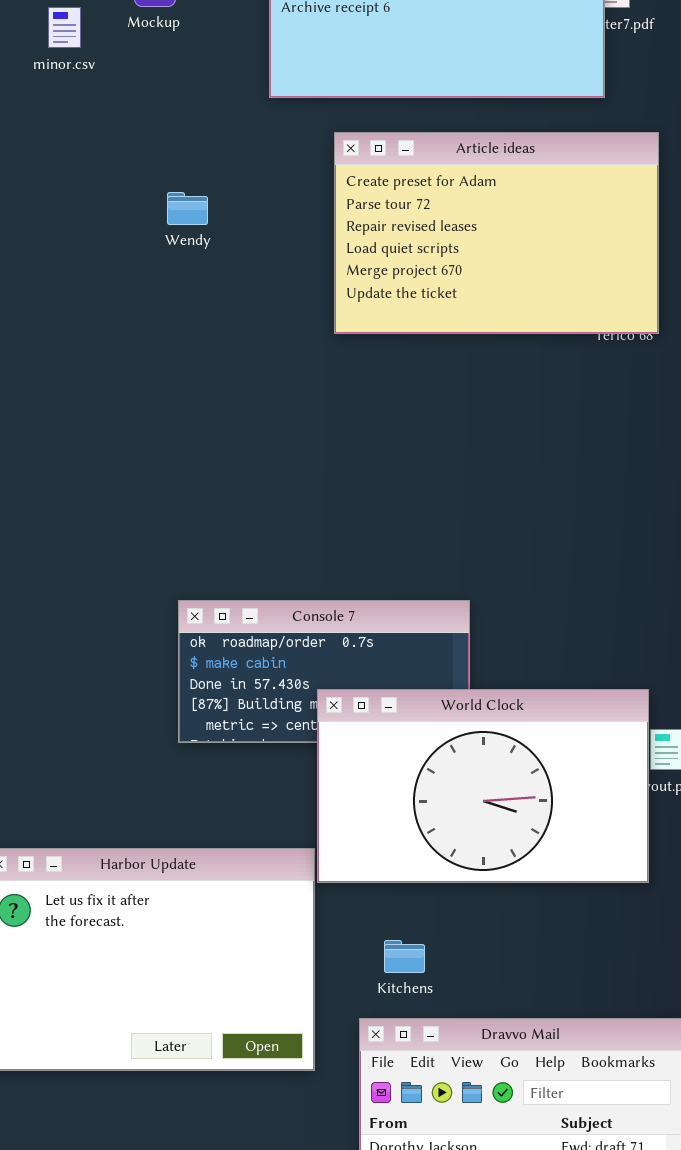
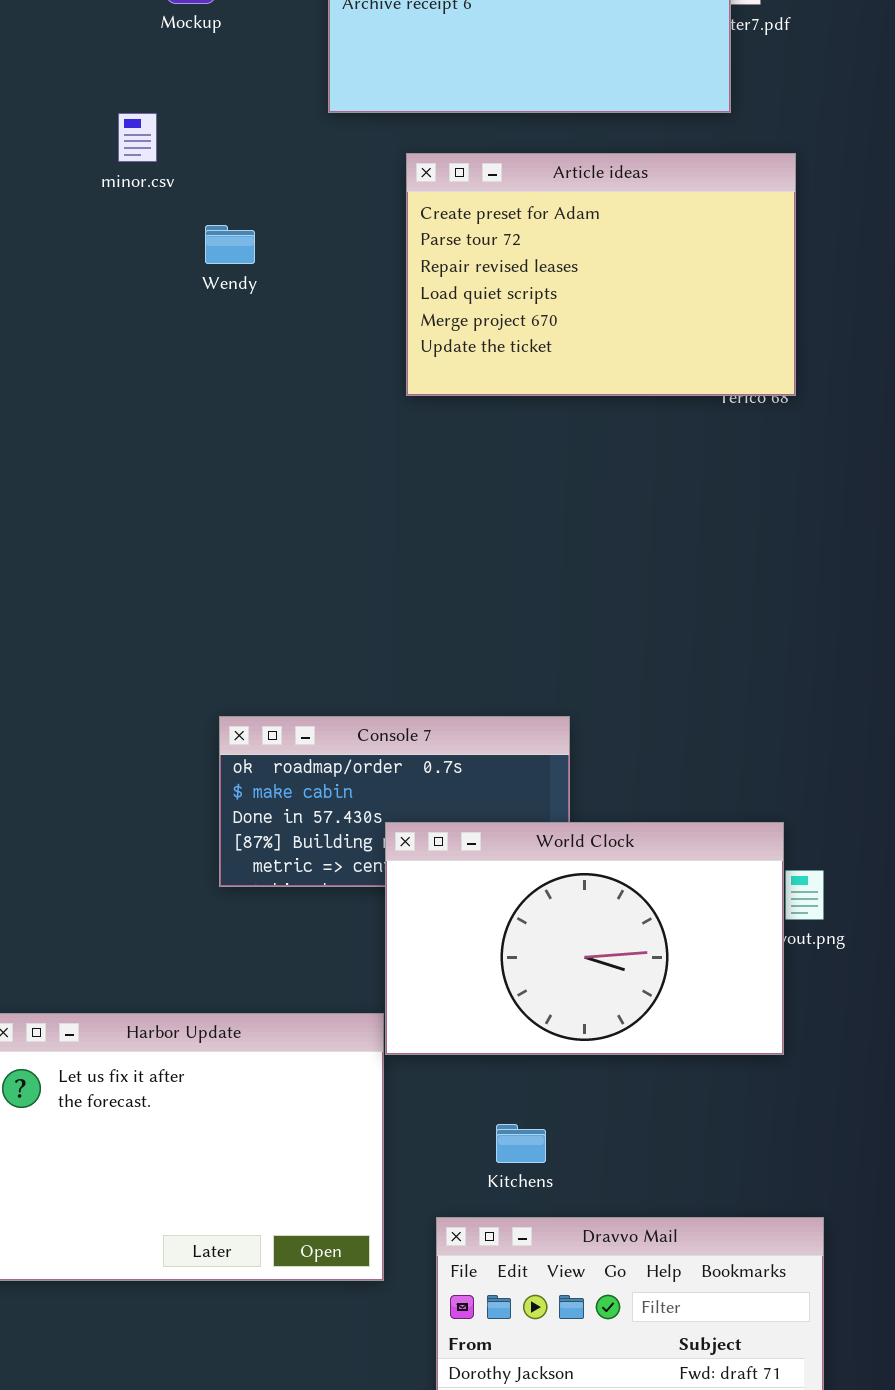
minor.csv: [48,7,81,48] -> [118,113,157,162], moved
Kitchens: [384,940,425,973] -> [496,1124,546,1163], moved

